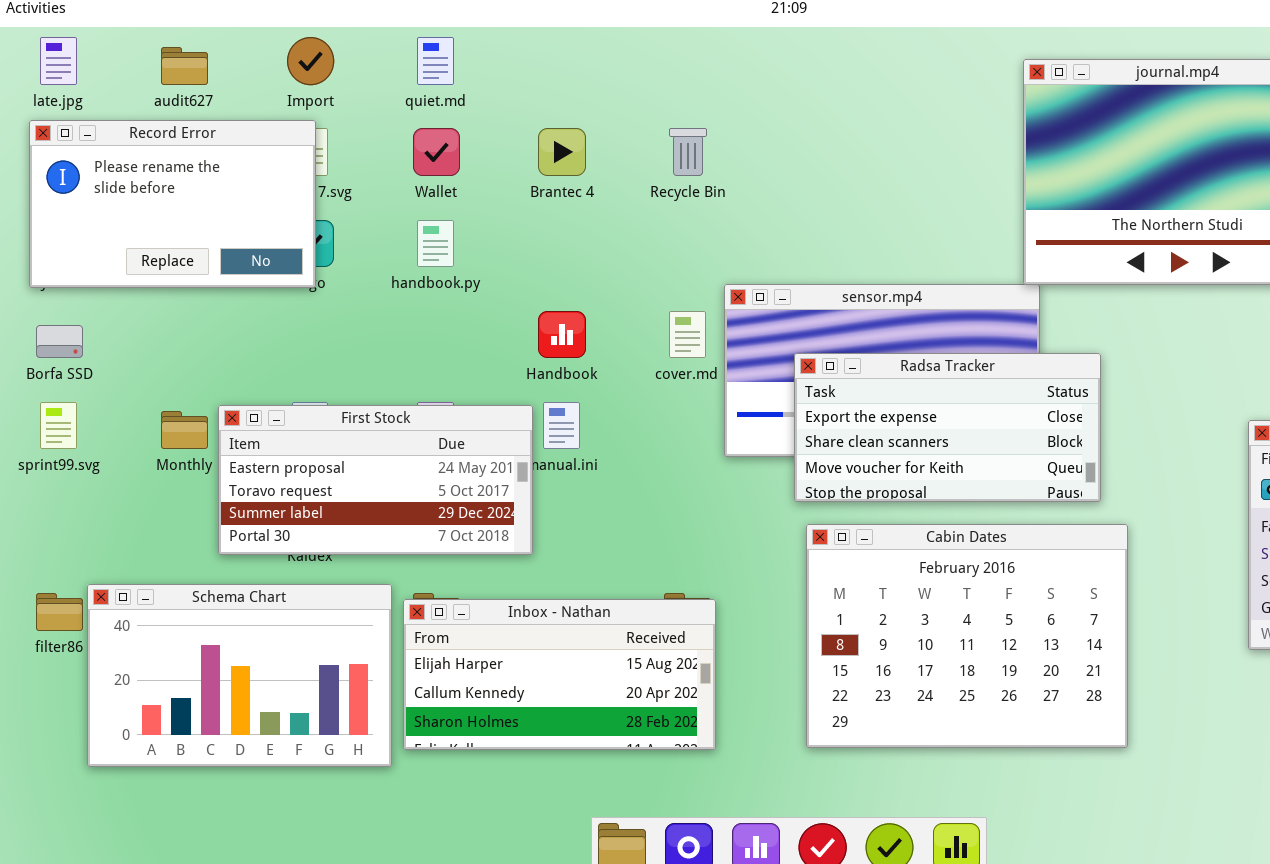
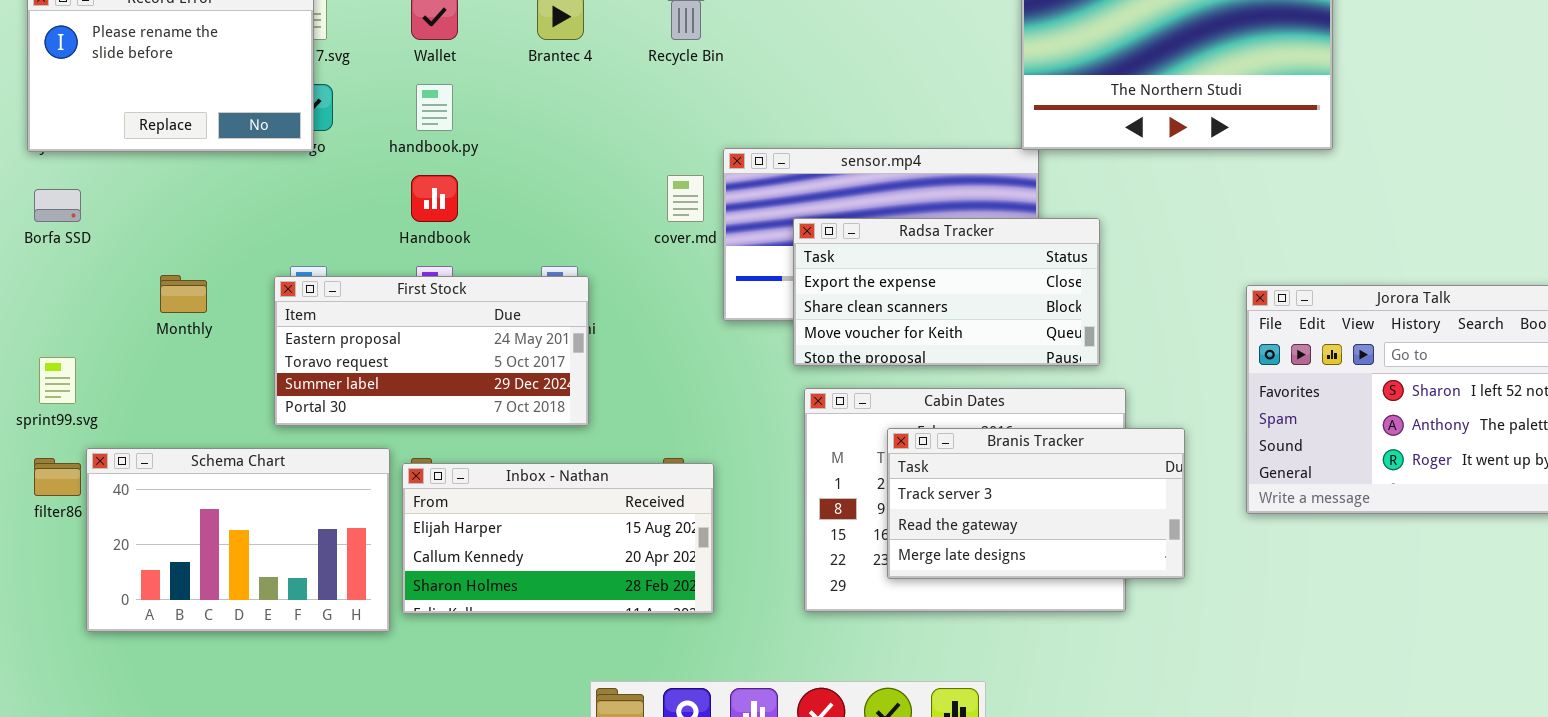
Handbook: [538,311,586,358] -> [411,175,458,222], moved
sprint99.svg: [40,402,77,449] -> [39,357,76,404], moved
First Stock: [218,405,533,555] -> [274,276,589,426], moved
Branis Tracker: none -> [887,428,1185,579], opened

